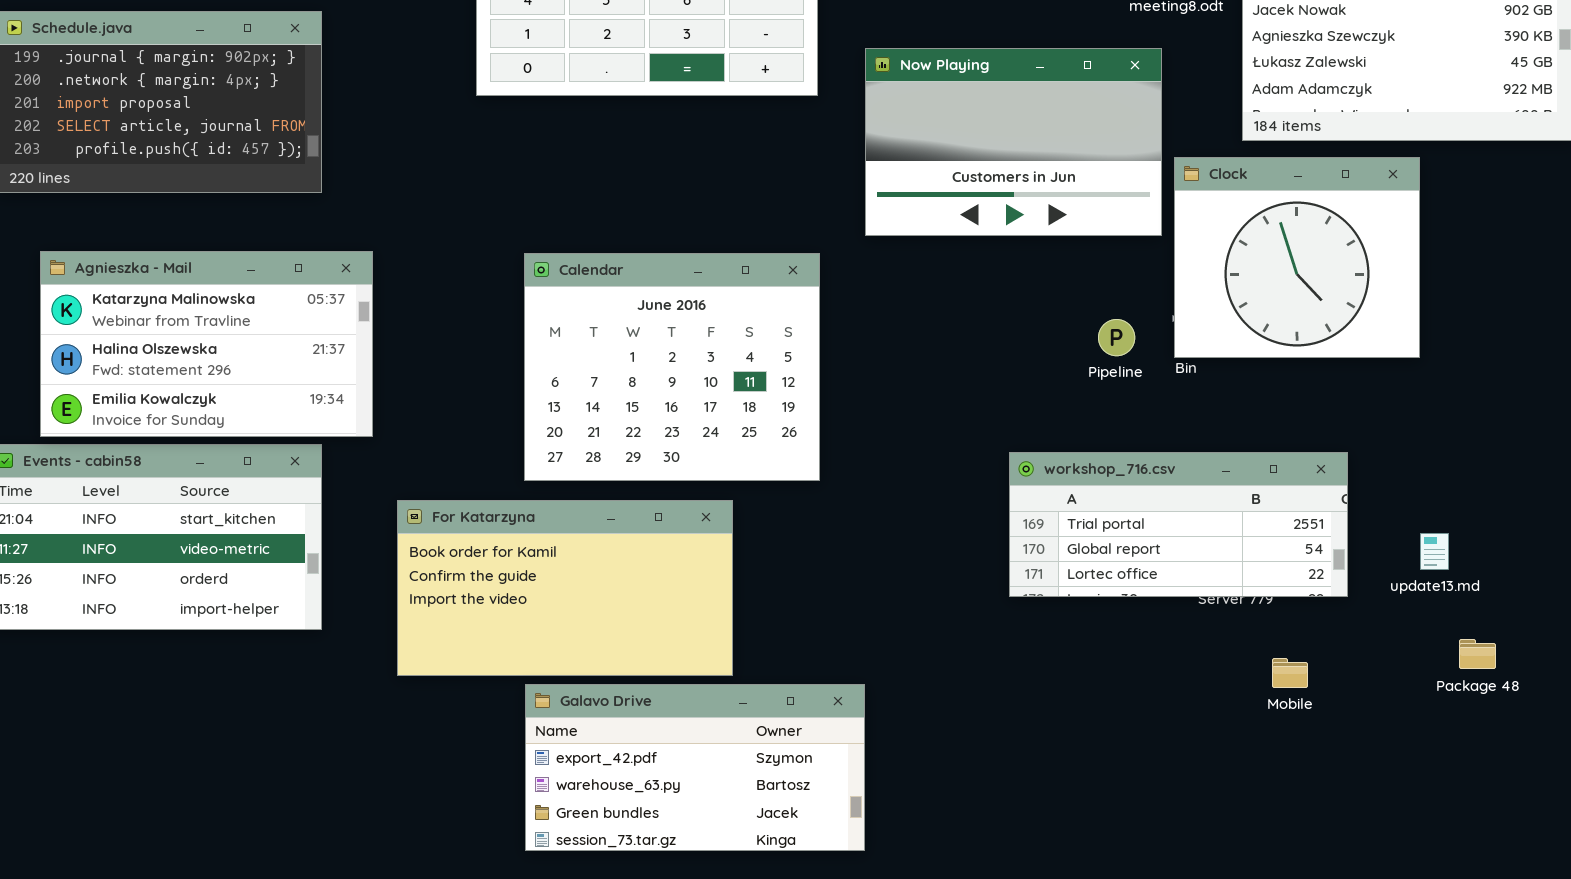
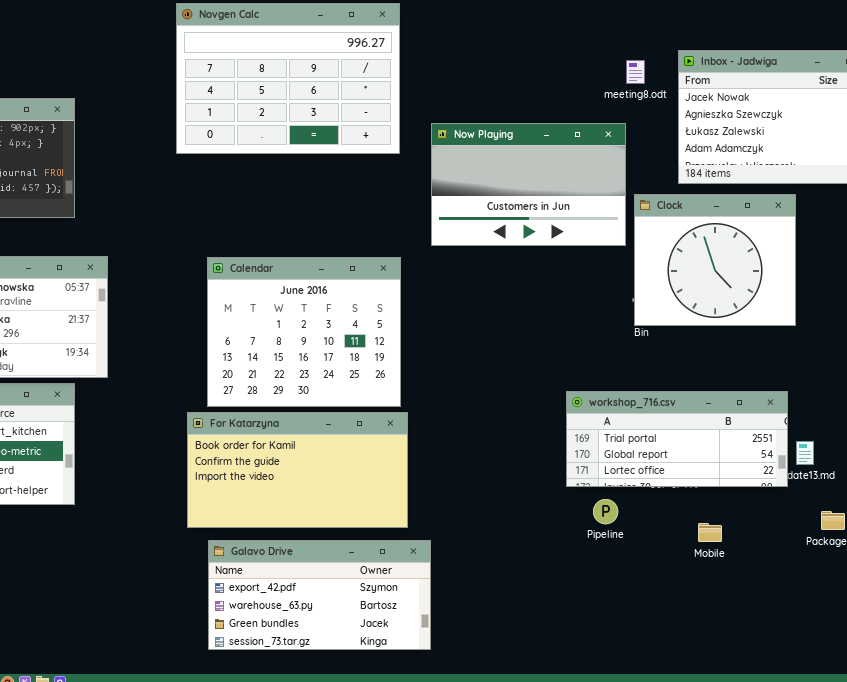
Pipeline: [1098,319,1135,356] -> [593,499,618,524], moved
workshop_716.csv: [1009,452,1348,597] -> [566,391,788,487], moved
For Katarzyna: [397,500,733,676] -> [187,412,408,528], moved

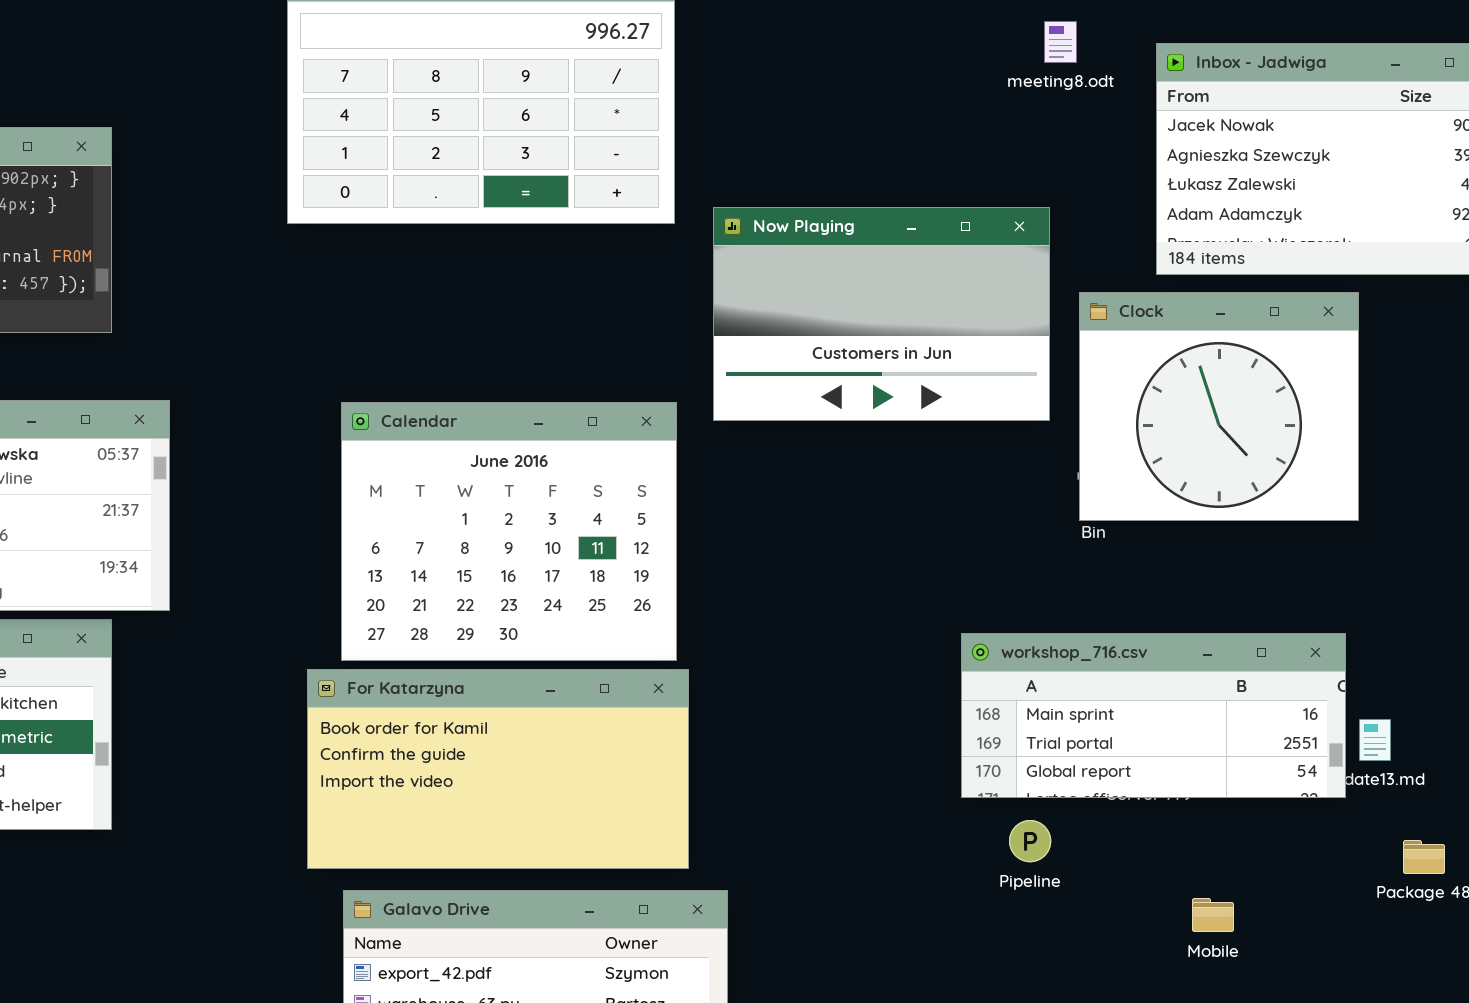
meeting8.odt: [626,60,645,84] -> [1044,21,1077,63], moved
Now Playing: [431,123,626,246] -> [713,207,1050,421], moved
workshop_716.csv: [566,391,788,487] -> [961,633,1346,798], scrolled up 1 row
Mobile: [698,523,722,542] -> [1192,898,1234,932], moved

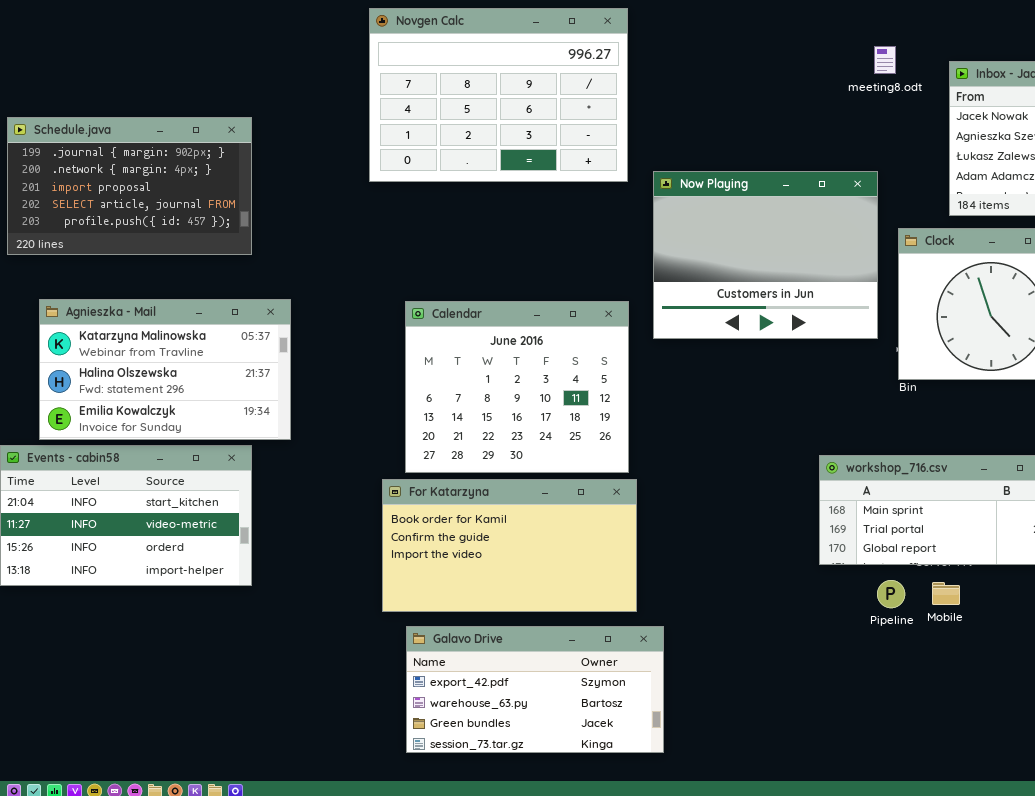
Now Playing: [713,207,1050,421] -> [653,171,878,339], resized
Pipeline: [1009,820,1051,862] -> [877,580,905,608], moved
Mobile: [1192,898,1234,932] -> [932,582,960,605], moved

